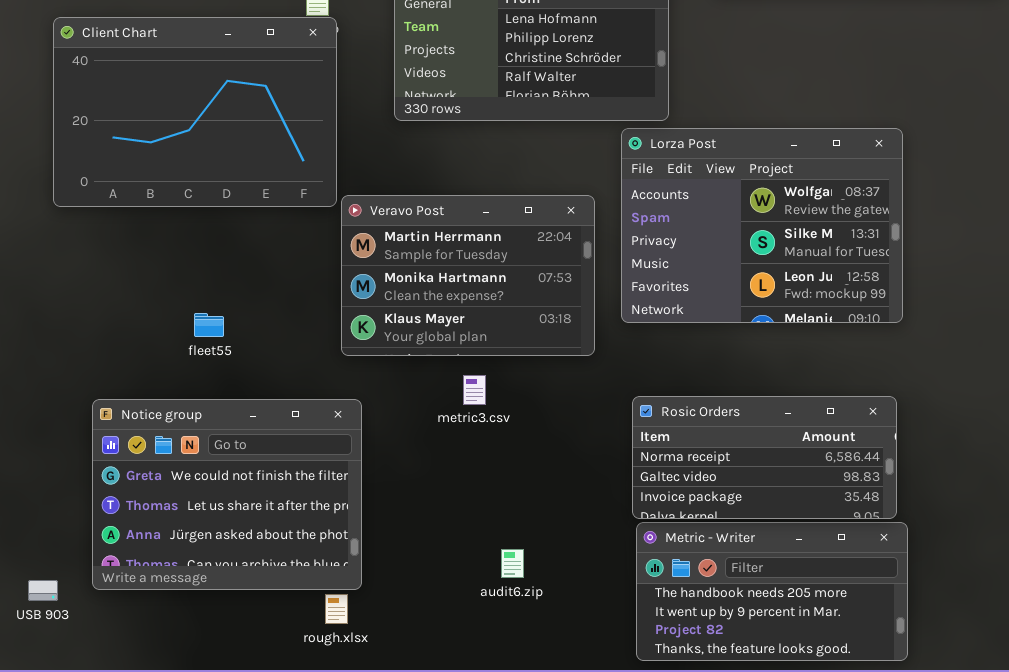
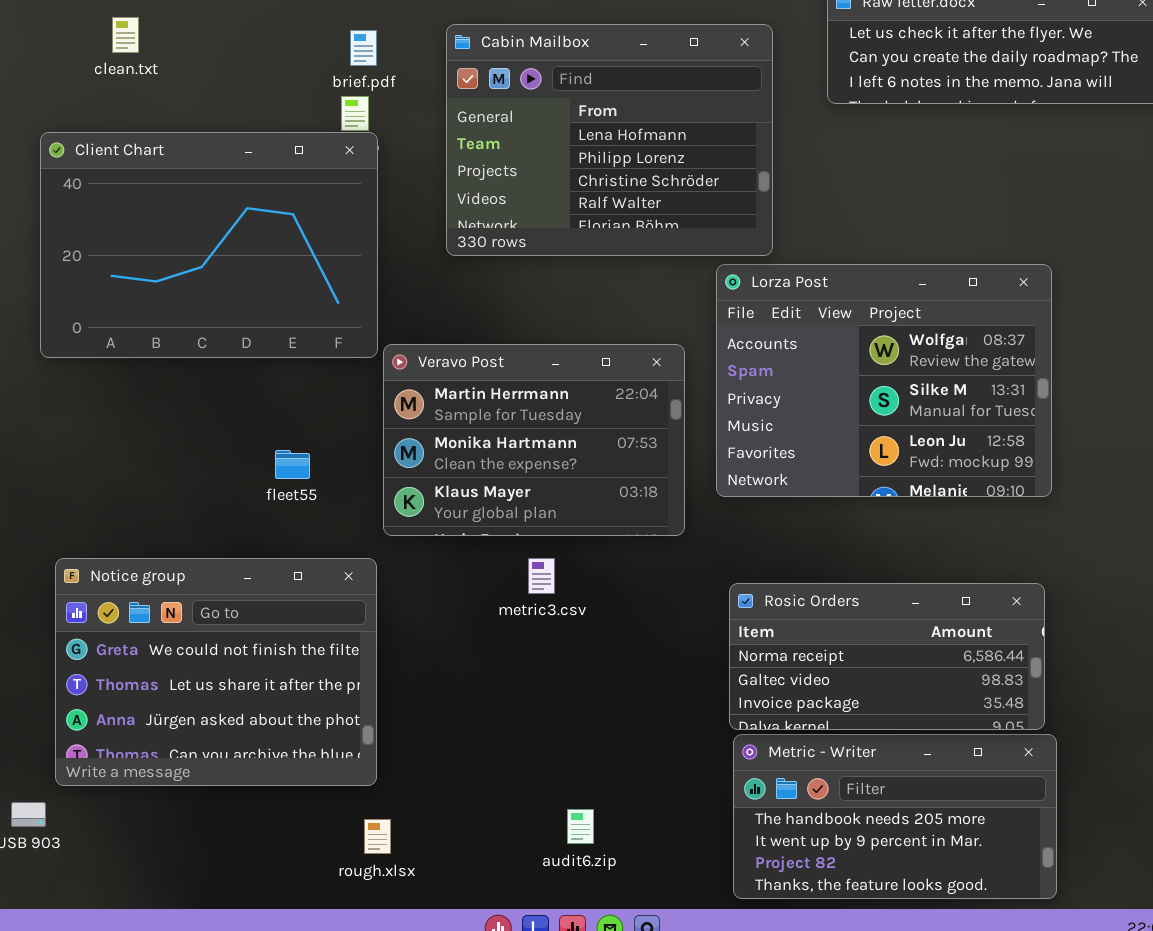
fleet55: [194,313,224,337] -> [275,450,310,479], moved
Notice group: [92,399,362,590] -> [55,558,377,786], moved
audit6.zip: [501,549,524,578] -> [567,809,594,844], moved

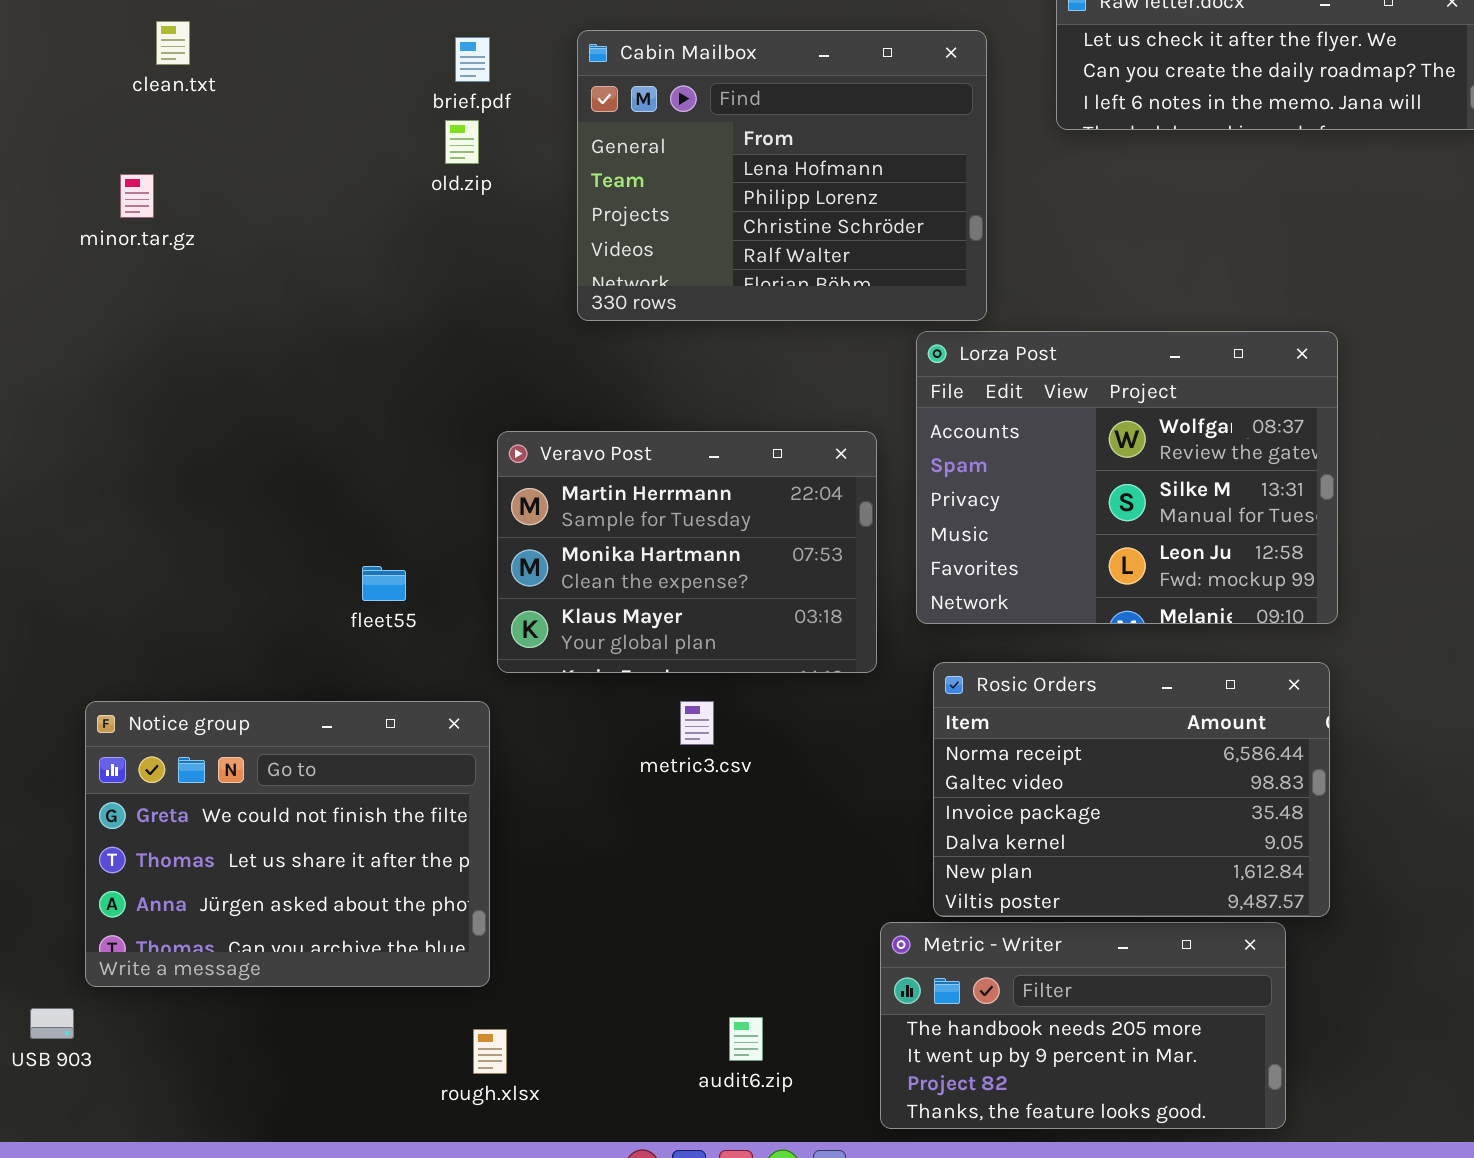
Client Chart: [40,132,378,358] -> none, closed
Rosic Orders: [729,583,1045,730] -> [933,662,1330,917], resized
Metric - Writer: [733,734,1057,899] -> [880,922,1286,1129], moved

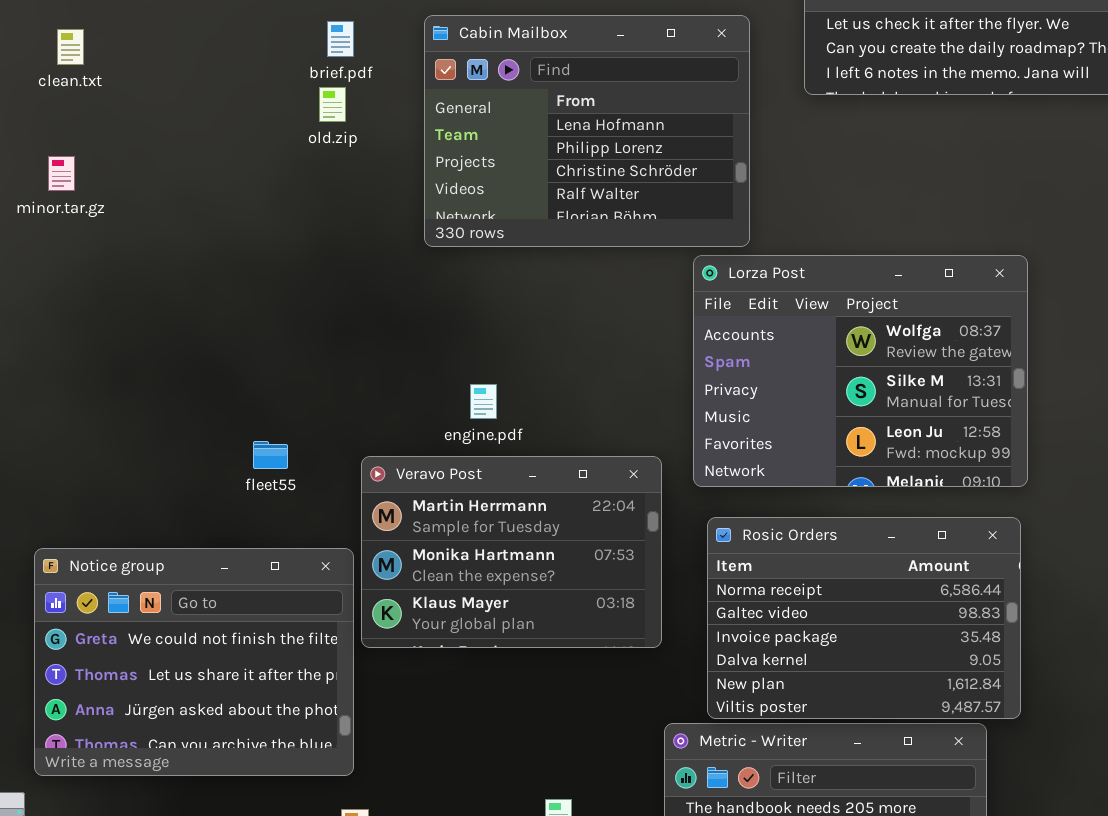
clean.txt: [156,21,190,65] -> [57,29,84,65], moved
minor.tar.gz: [120,174,154,218] -> [48,156,75,191], moved
Veravo Post: [497,431,877,673] -> [361,456,662,648], moved

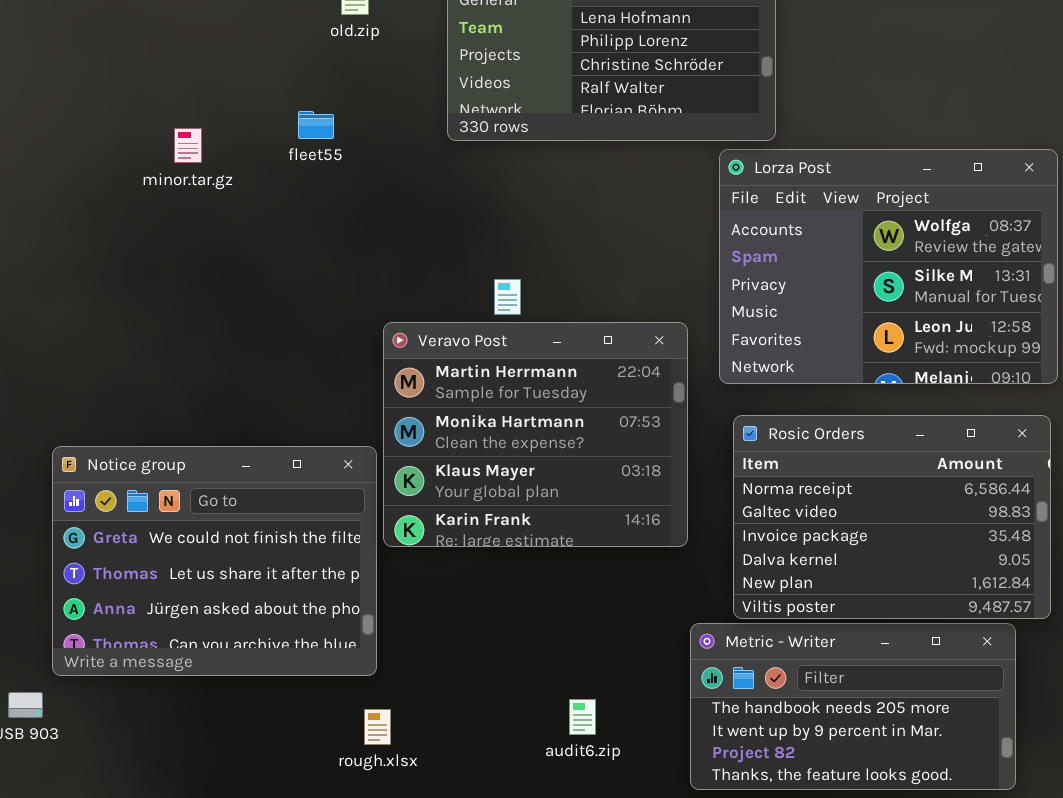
minor.tar.gz: [48,156,75,191] -> [174,128,202,163], moved
fleet55: [253,441,288,469] -> [298,111,334,139], moved
Veravo Post: [361,456,662,648] -> [383,322,688,547], resized

